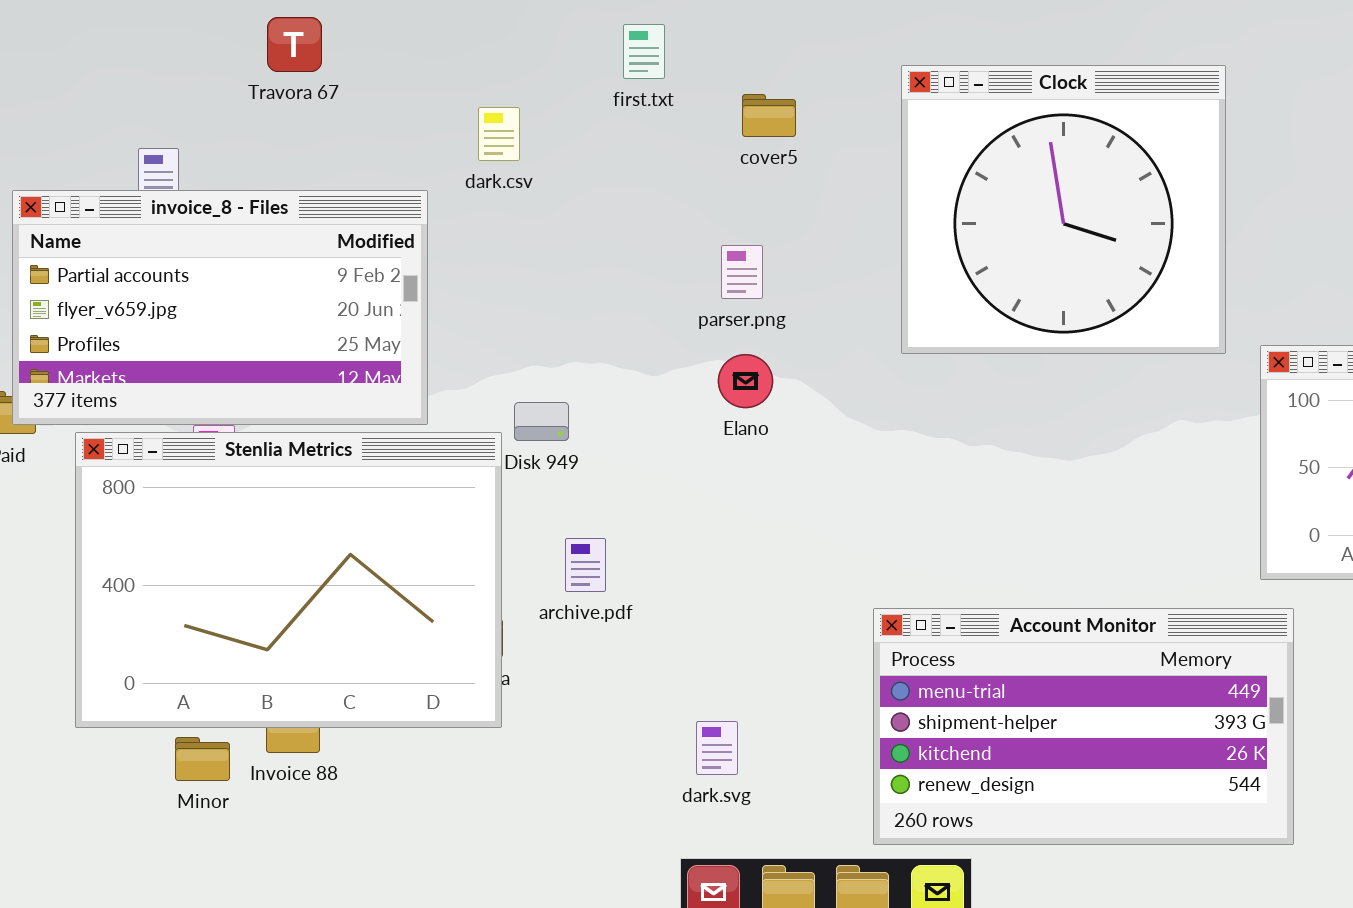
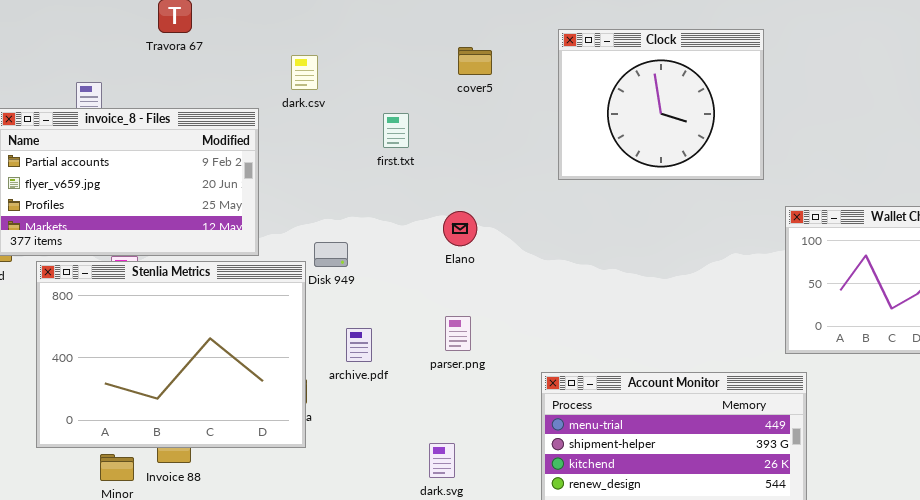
first.txt: [623,24,665,79] -> [383,113,409,148], moved
Clock: [901,65,1226,354] -> [558,29,764,180], resized
parser.png: [721,245,763,299] -> [445,316,471,351], moved

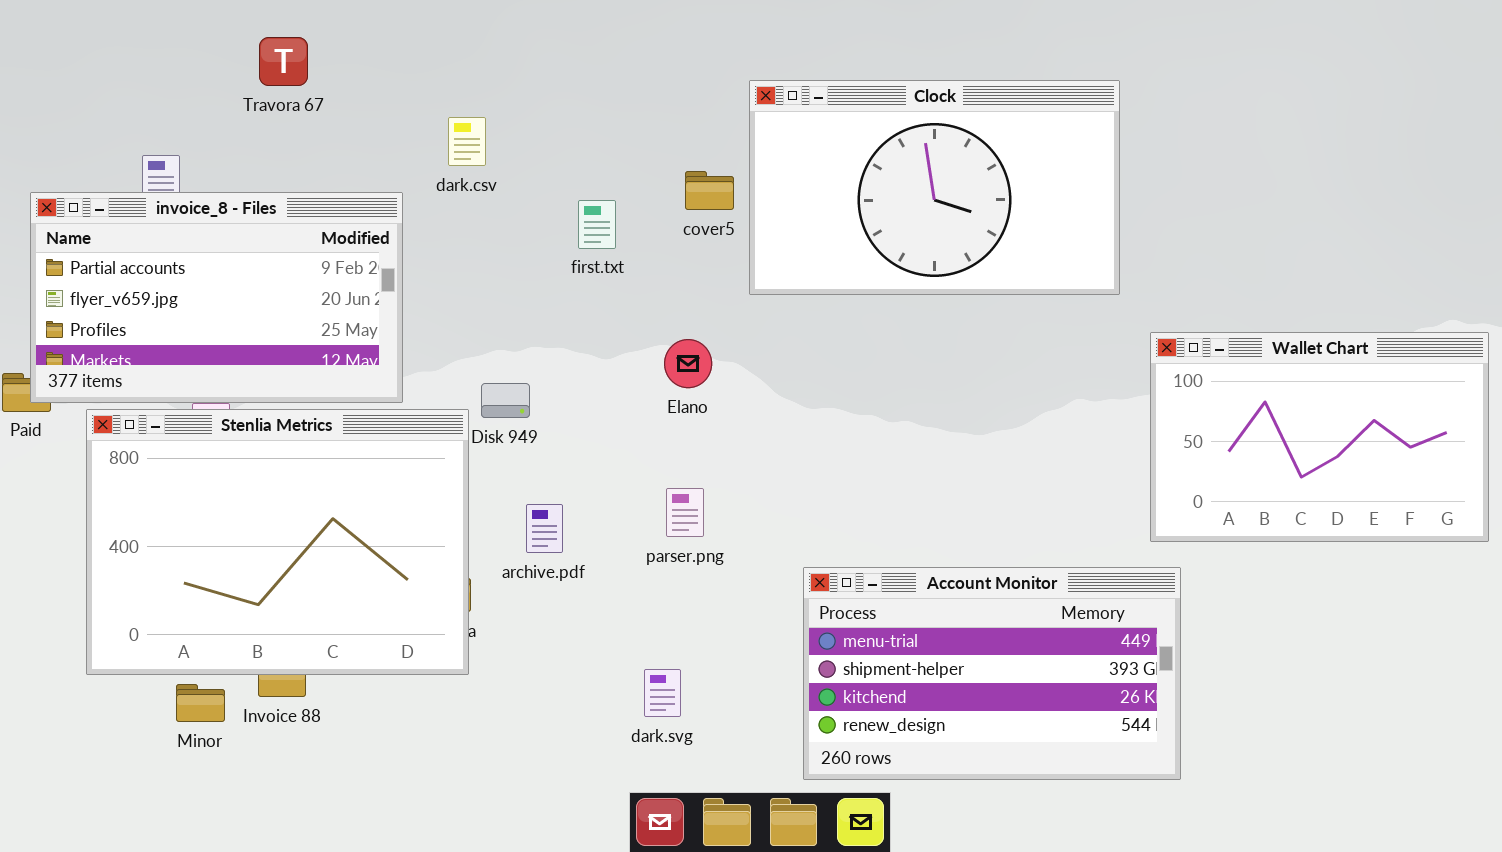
Clock: [558,29,764,180] -> [749,80,1120,295], resized
cover5: [458,47,492,75] -> [685,171,734,210], moved

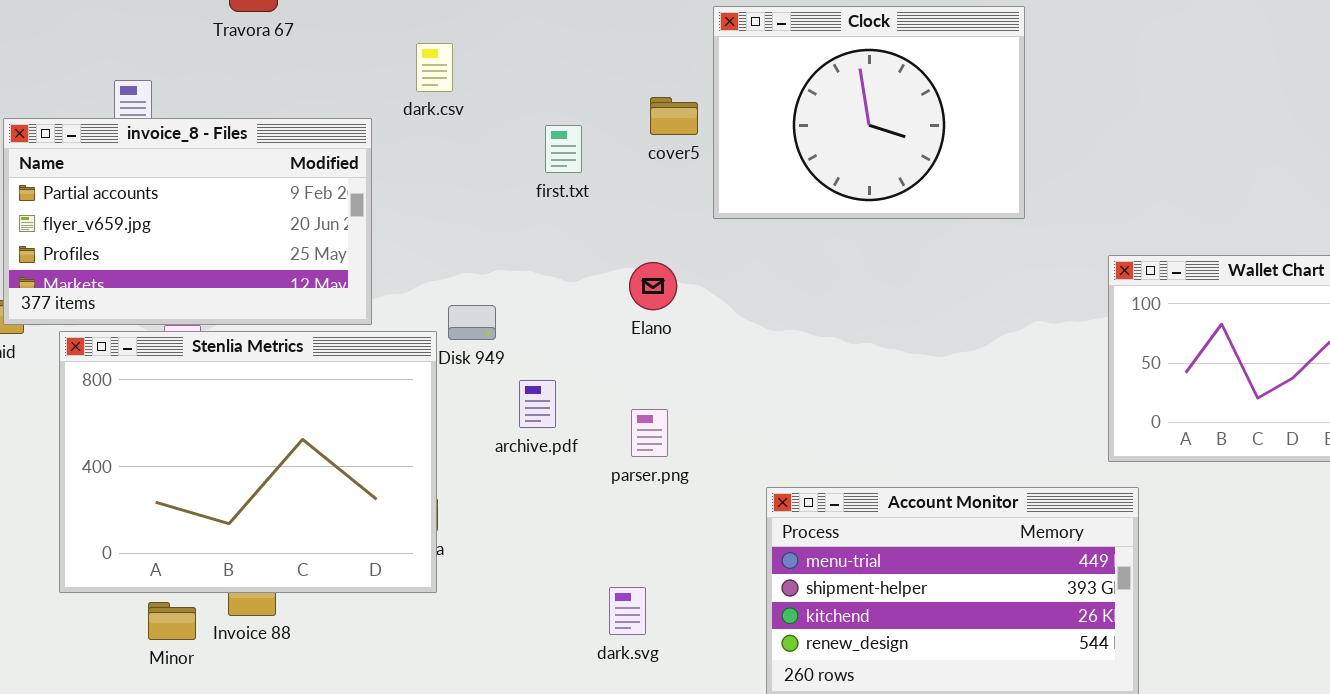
Clock: [749,80,1120,295] -> [713,6,1025,219], resized
archive.pdf: [526,504,563,553] -> [519,380,556,428], moved

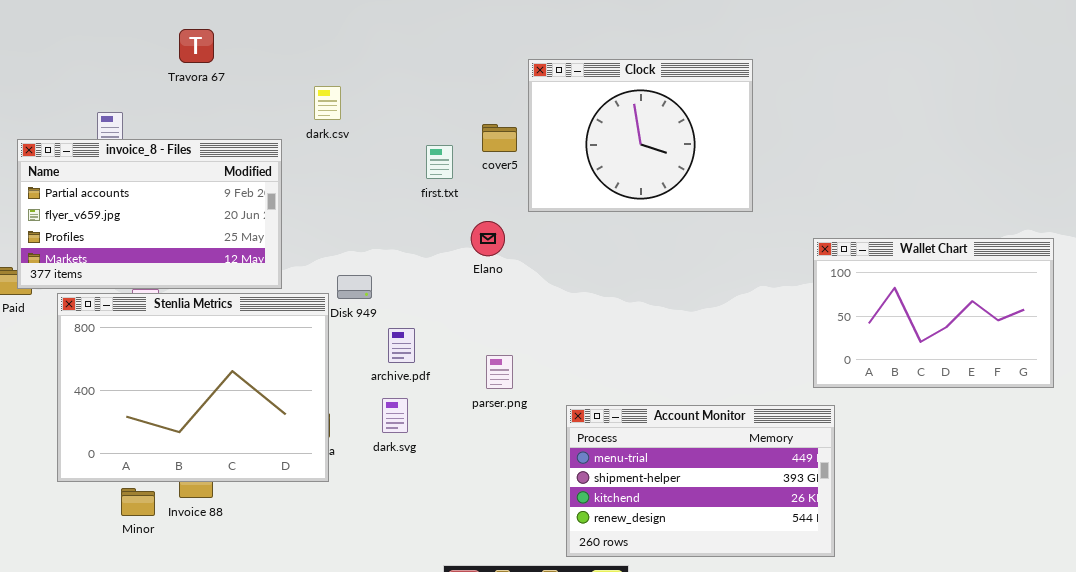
first.txt: [545,125,582,173] -> [426,145,453,179], moved
Elano: [629,262,677,310] -> [471,221,505,256], moved
parser.png: [631,409,668,457] -> [486,355,513,389], moved
dark.svg: [609,587,646,635] -> [382,398,408,433], moved

